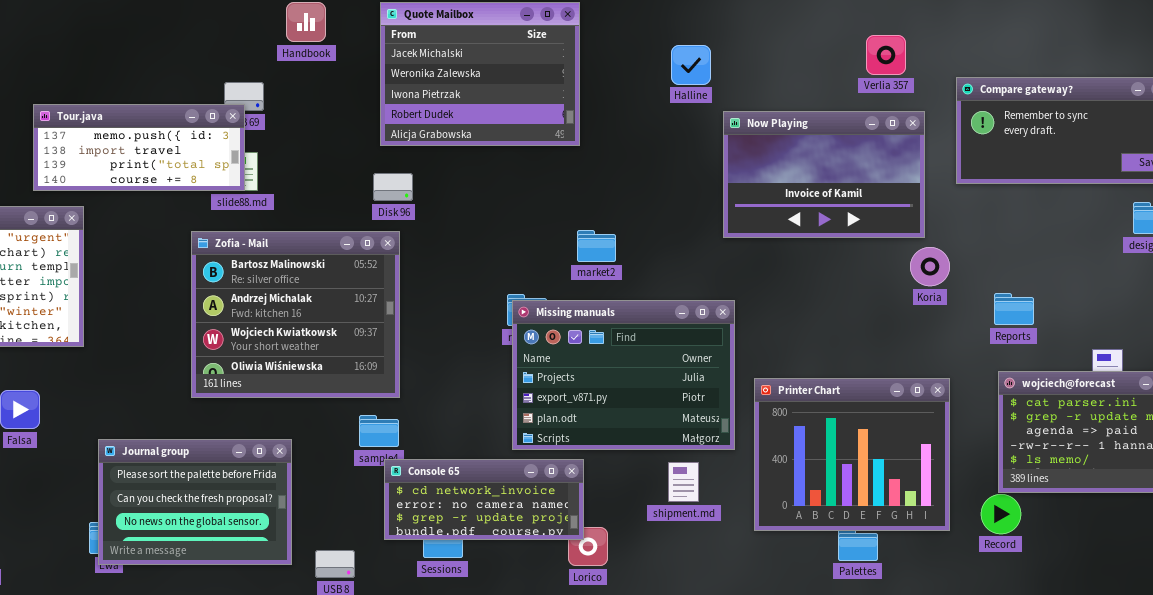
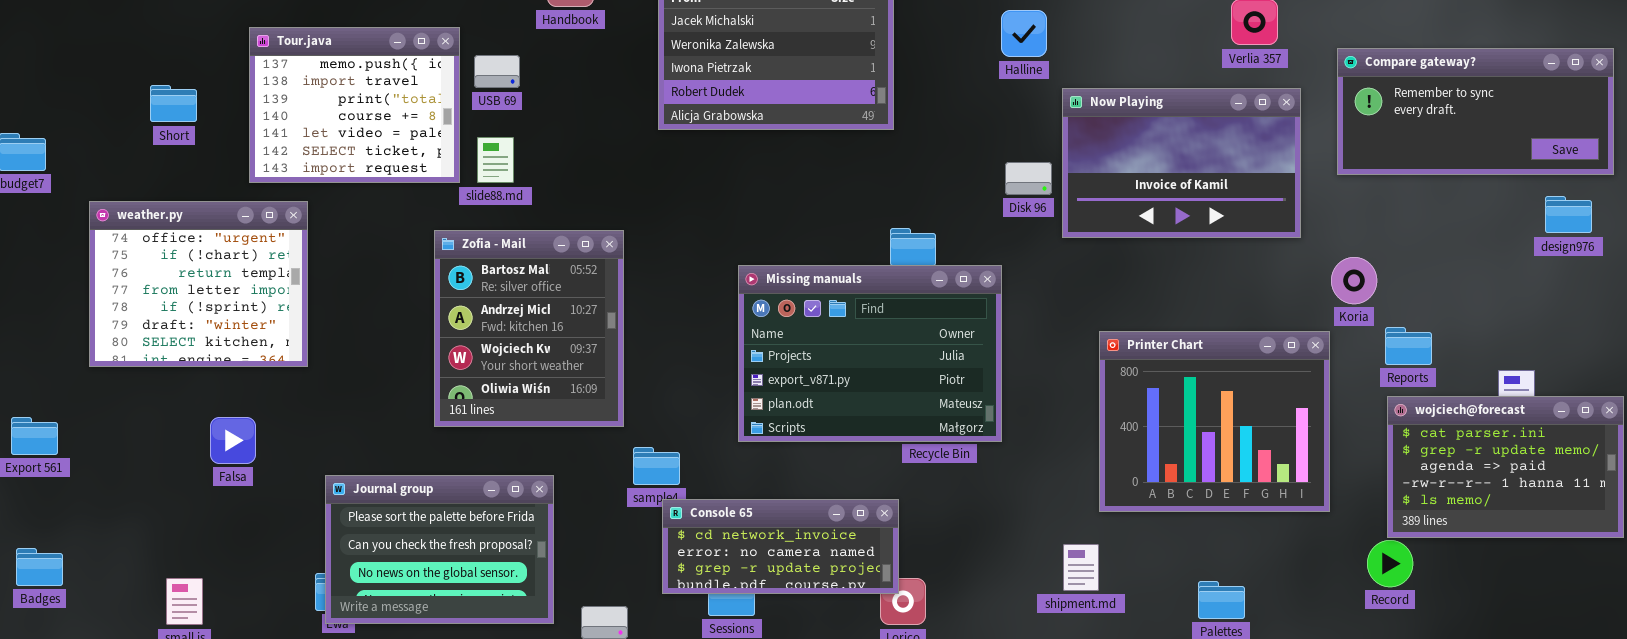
Tour.java: [33,104,245,191] -> [249,27,460,183], resized
Disk 96: [373,173,413,201] -> [1005,162,1052,195], moved
Zofia - Mail: [191,231,400,398] -> [434,230,624,427], resized
Koria: [910,247,950,286] -> [1331,257,1377,304], moved
Reports: [994,293,1034,325] -> [1385,327,1432,365], moved
Missing manuals: [512,300,735,450] -> [738,265,1002,442], moved
Printer Chart: [754,378,950,531] -> [1099,331,1330,512], moved
shipment.md: [668,462,699,502] -> [1063,544,1099,591], moved

